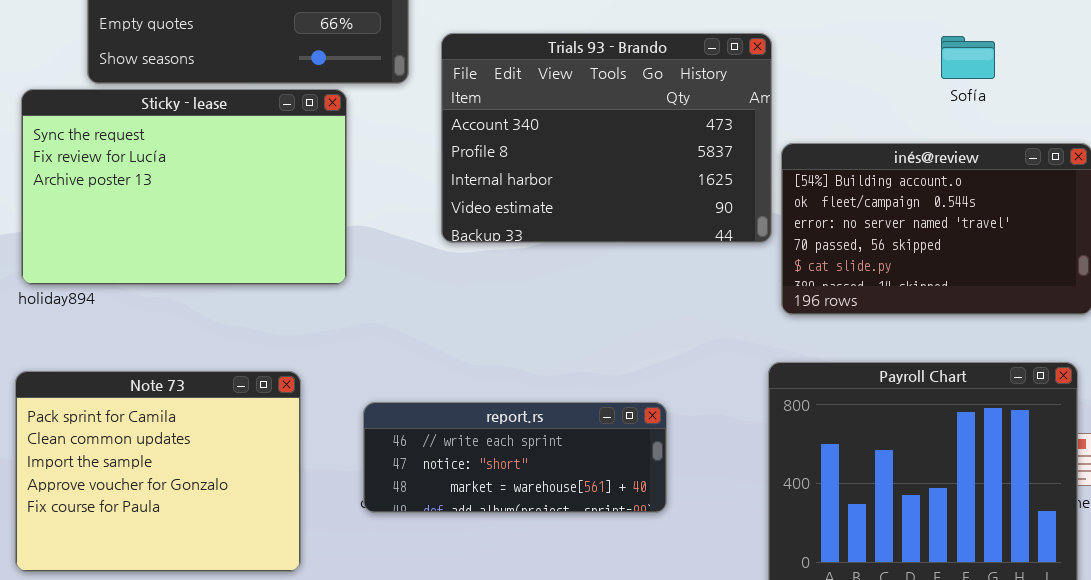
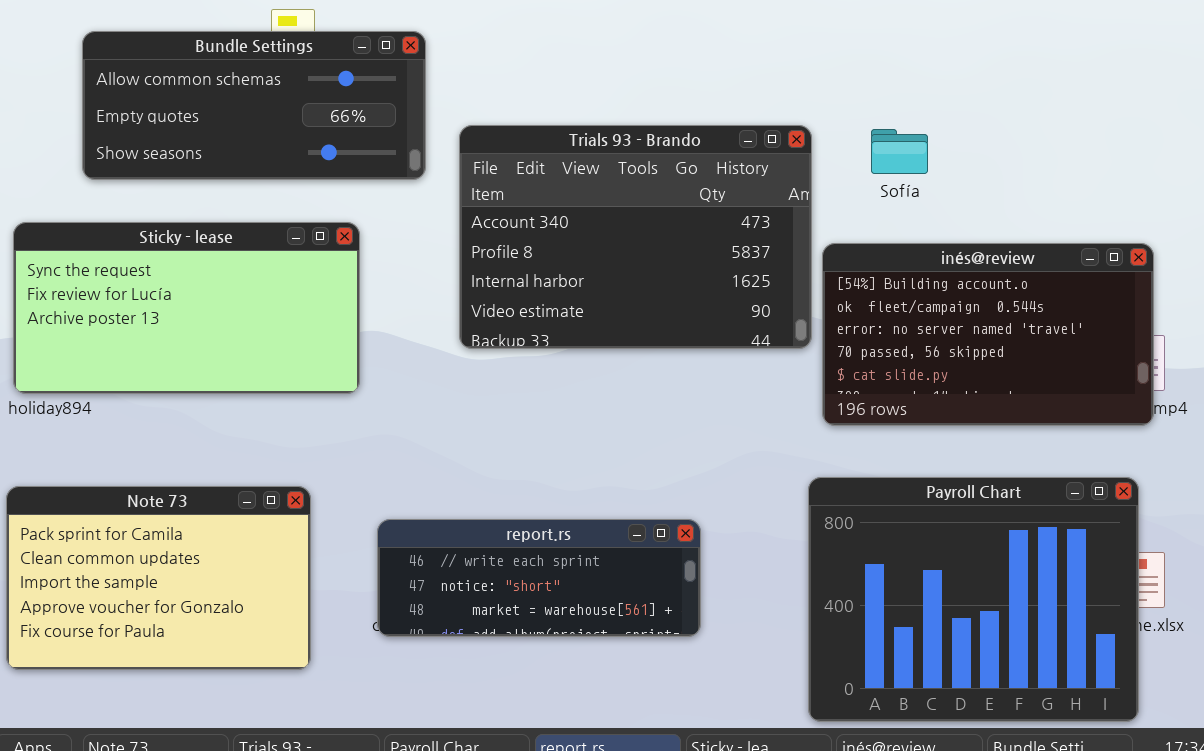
Sofía: [941,36,995,79] -> [871,129,928,174], moved
Sticky - lease: [21,89,347,285] -> [13,222,360,394], resized
Note 73: [15,371,301,572] -> [6,486,311,670], resized

